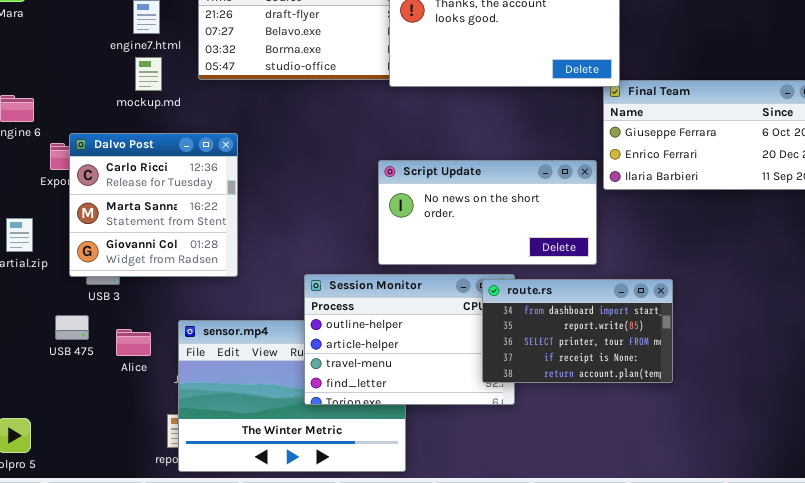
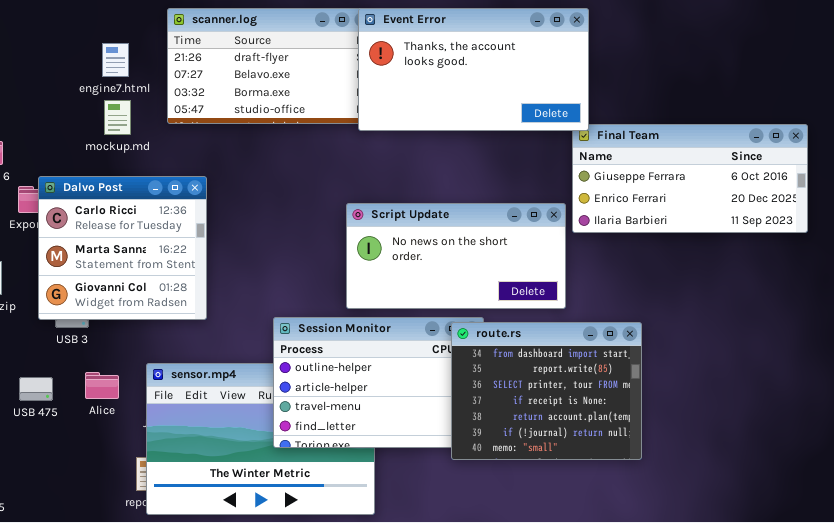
route.rs: [482,279,673,383] -> [451,322,642,460], resized
USB 475: [55,315,89,340] -> [19,377,53,401], moved

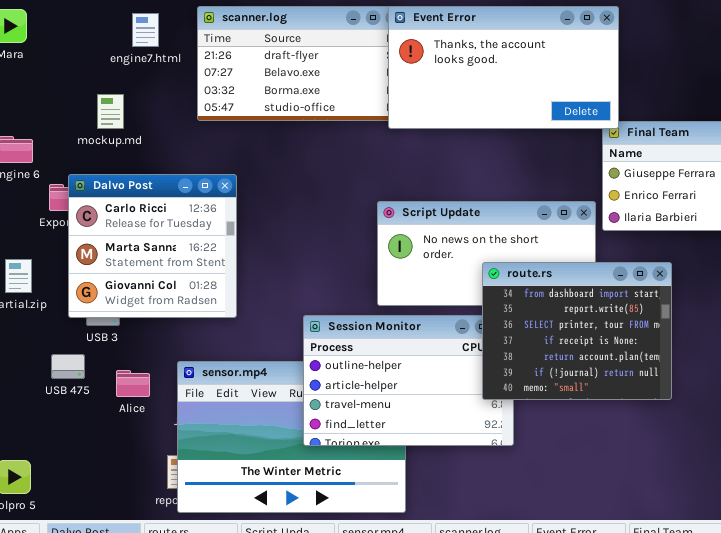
engine7.html: [102,43,129,77] -> [132,13,159,47], moved
mockup.md: [104,100,131,135] -> [97,94,124,129], moved
route.rs: [451,322,642,460] -> [482,262,672,400], moved
USB 475: [19,377,53,401] -> [51,354,85,379], moved

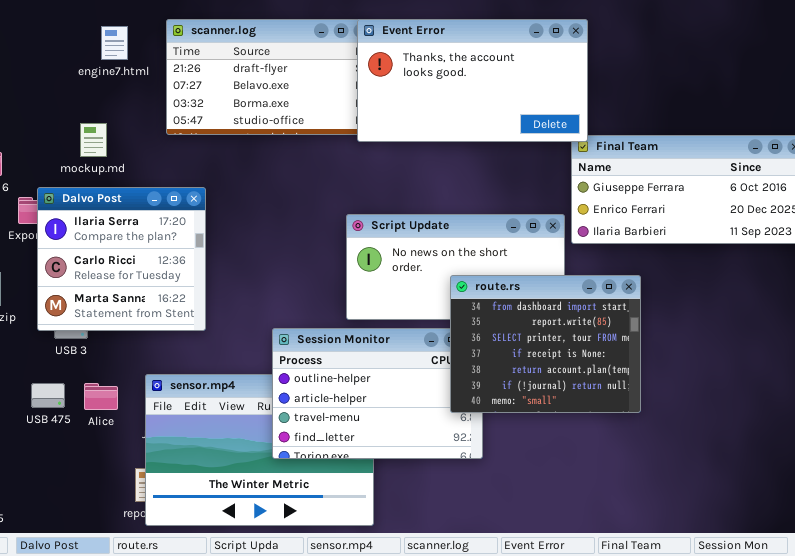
mockup.md: [97,94,124,129] -> [80,123,107,157], moved
Dalvo Post: [68,174,237,318] -> [37,187,206,331], scrolled up 1 row
USB 475: [51,354,85,379] -> [31,383,65,408], moved

